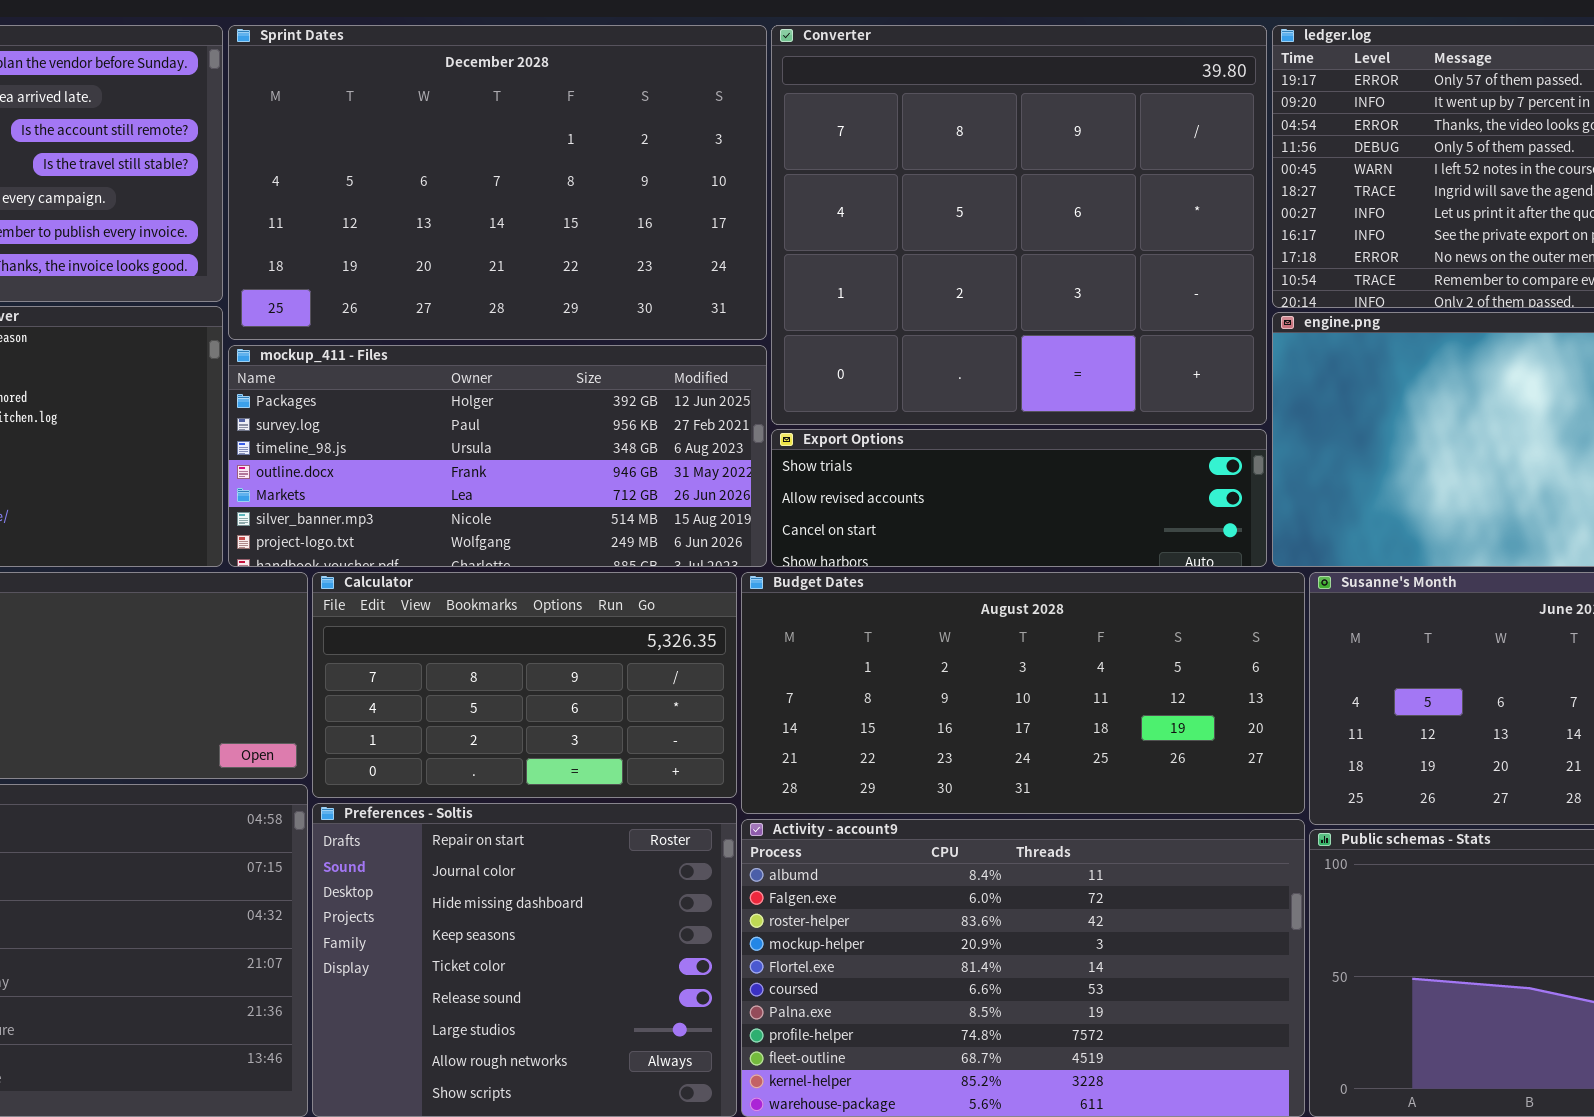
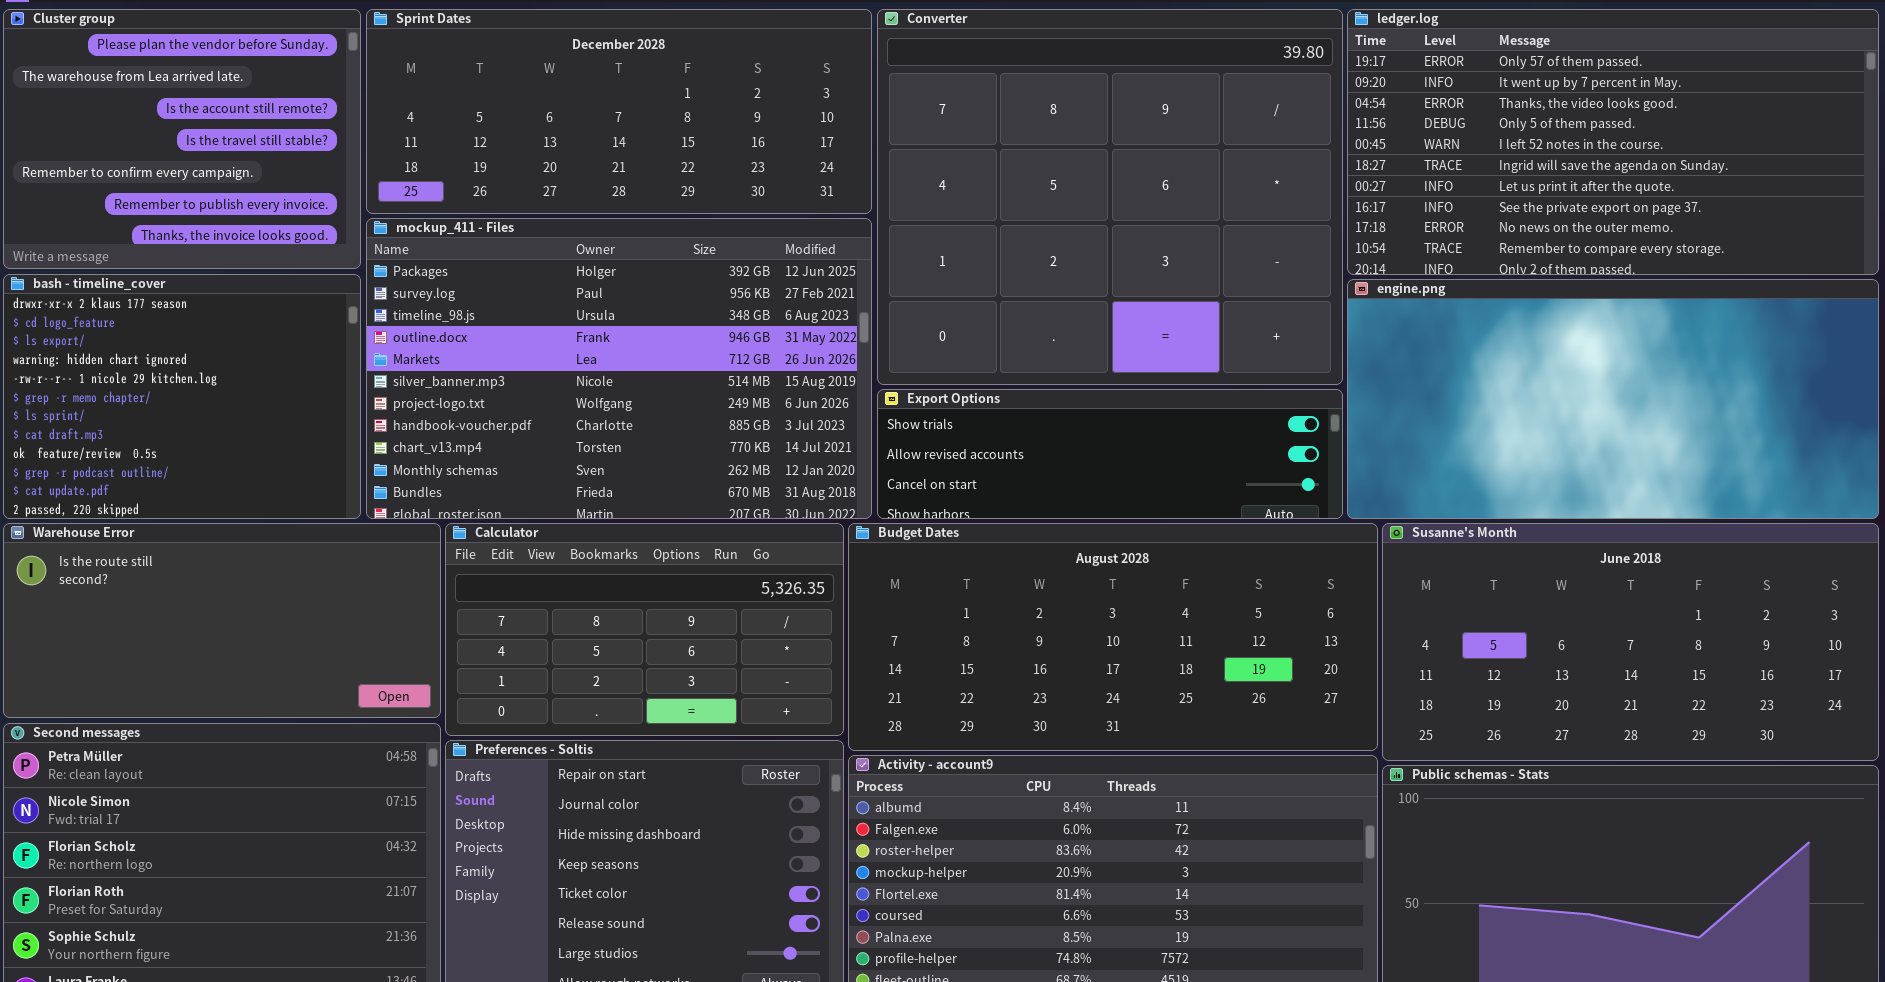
Sprint Dates: [228,25,767,340] -> [366,9,872,214], resized
mockup_411 - Files: [228,345,767,567] -> [366,218,872,519], resized

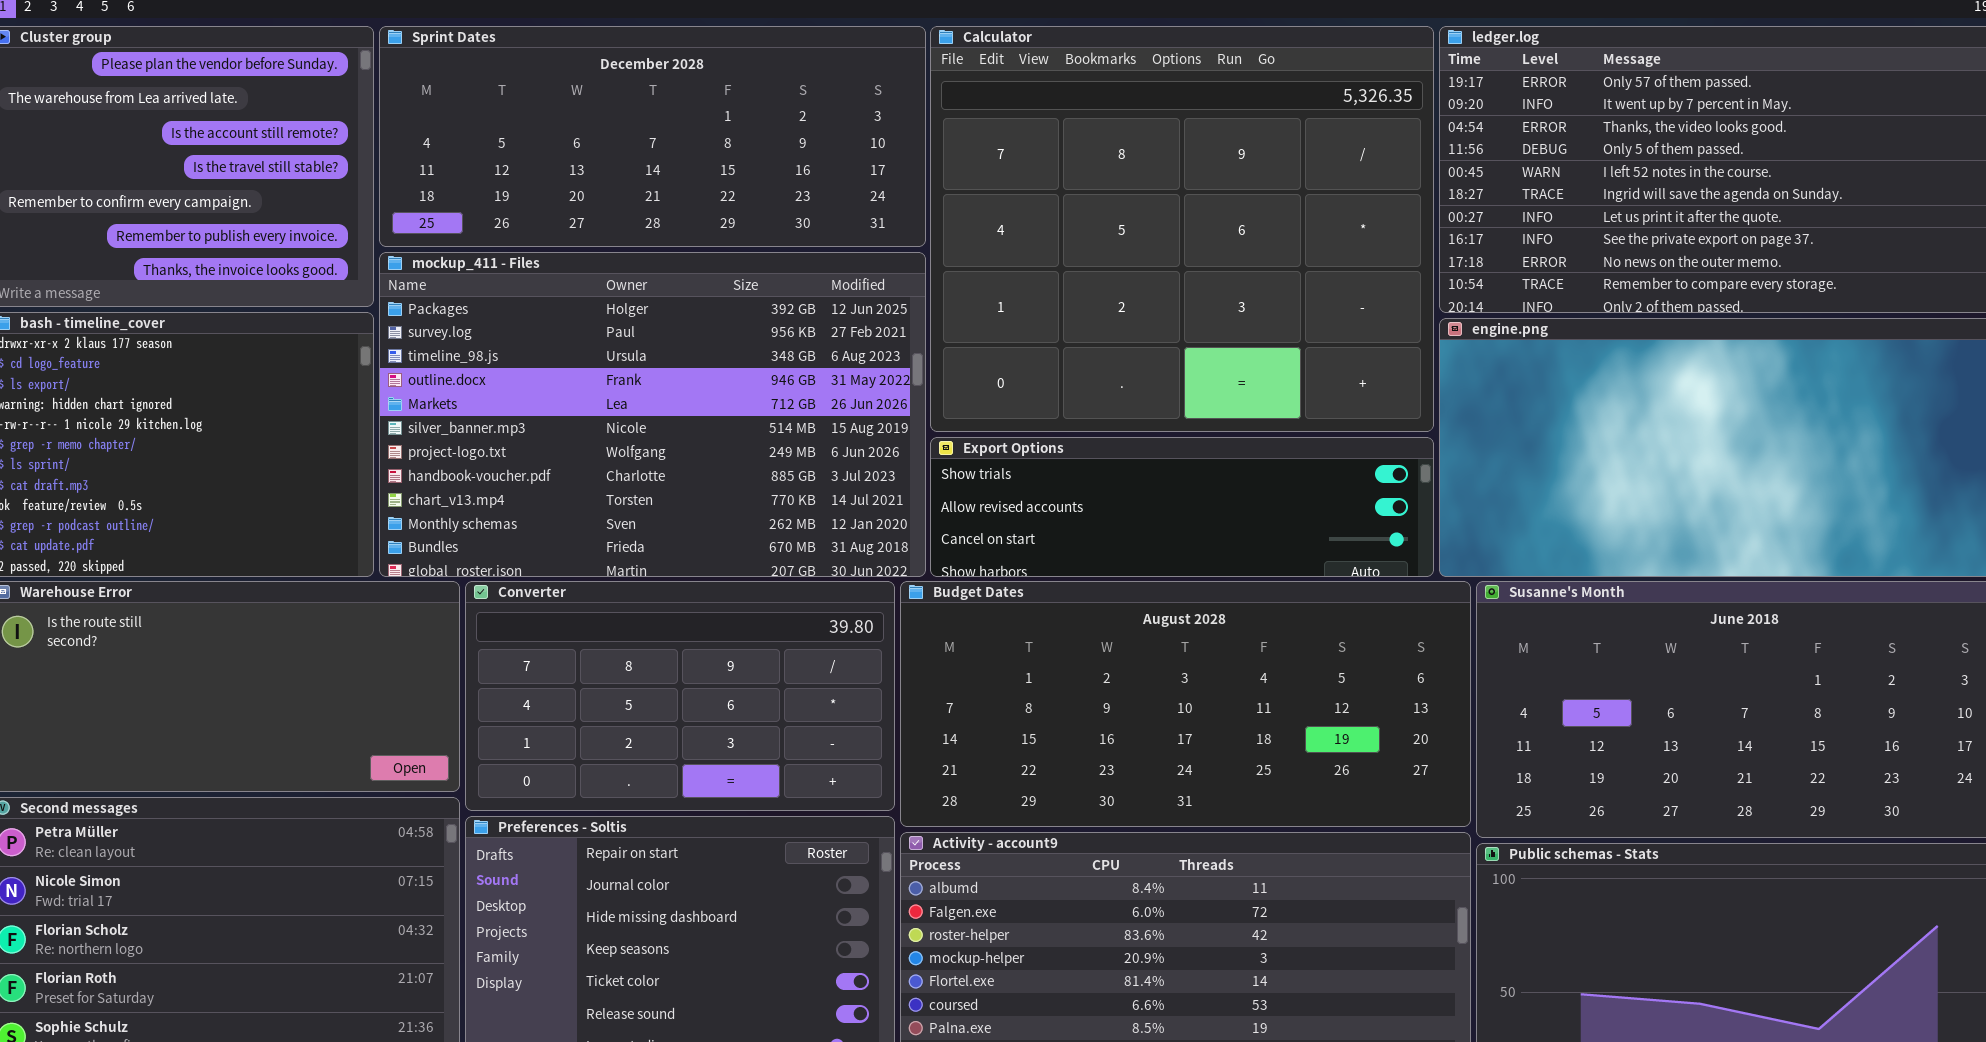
Converter: [877,9,1343,385] -> [465,581,895,811], moved, resized
Calculator: [445,523,844,736] -> [930,26,1434,432], moved, resized

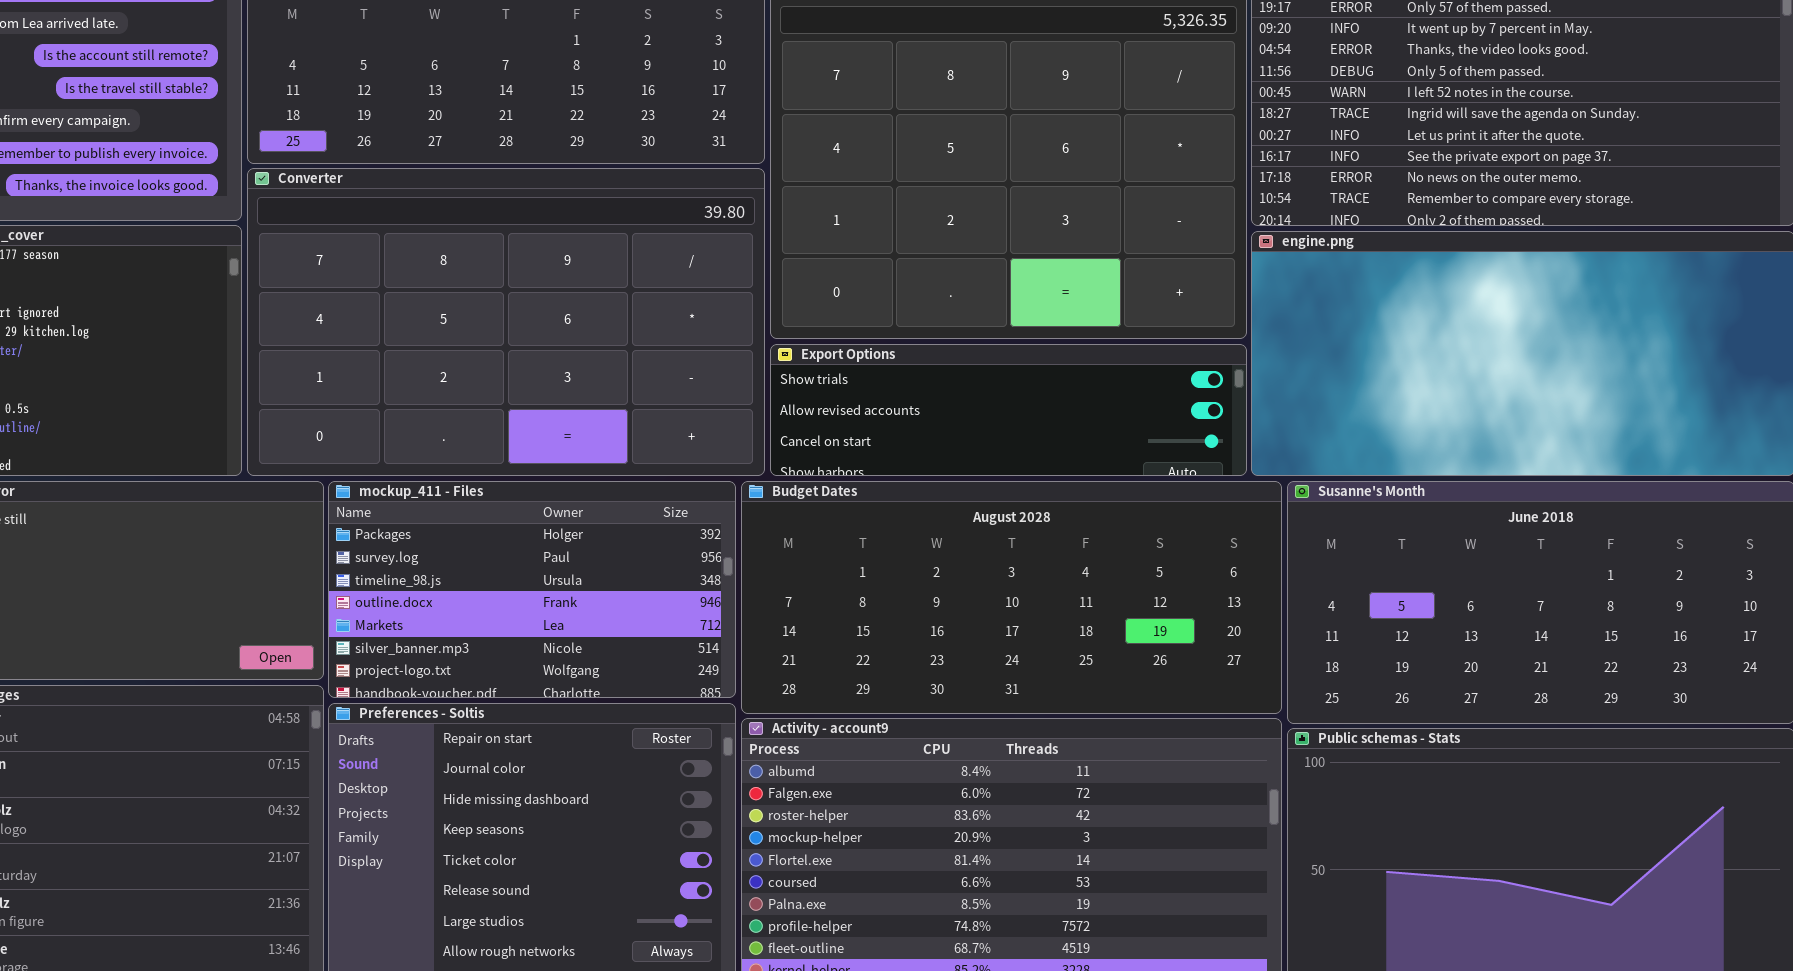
mockup_411 - Files: [379,252,926,577] -> [328,481,736,698], moved, resized
Converter: [465,581,895,811] -> [247,168,765,476], moved, resized

